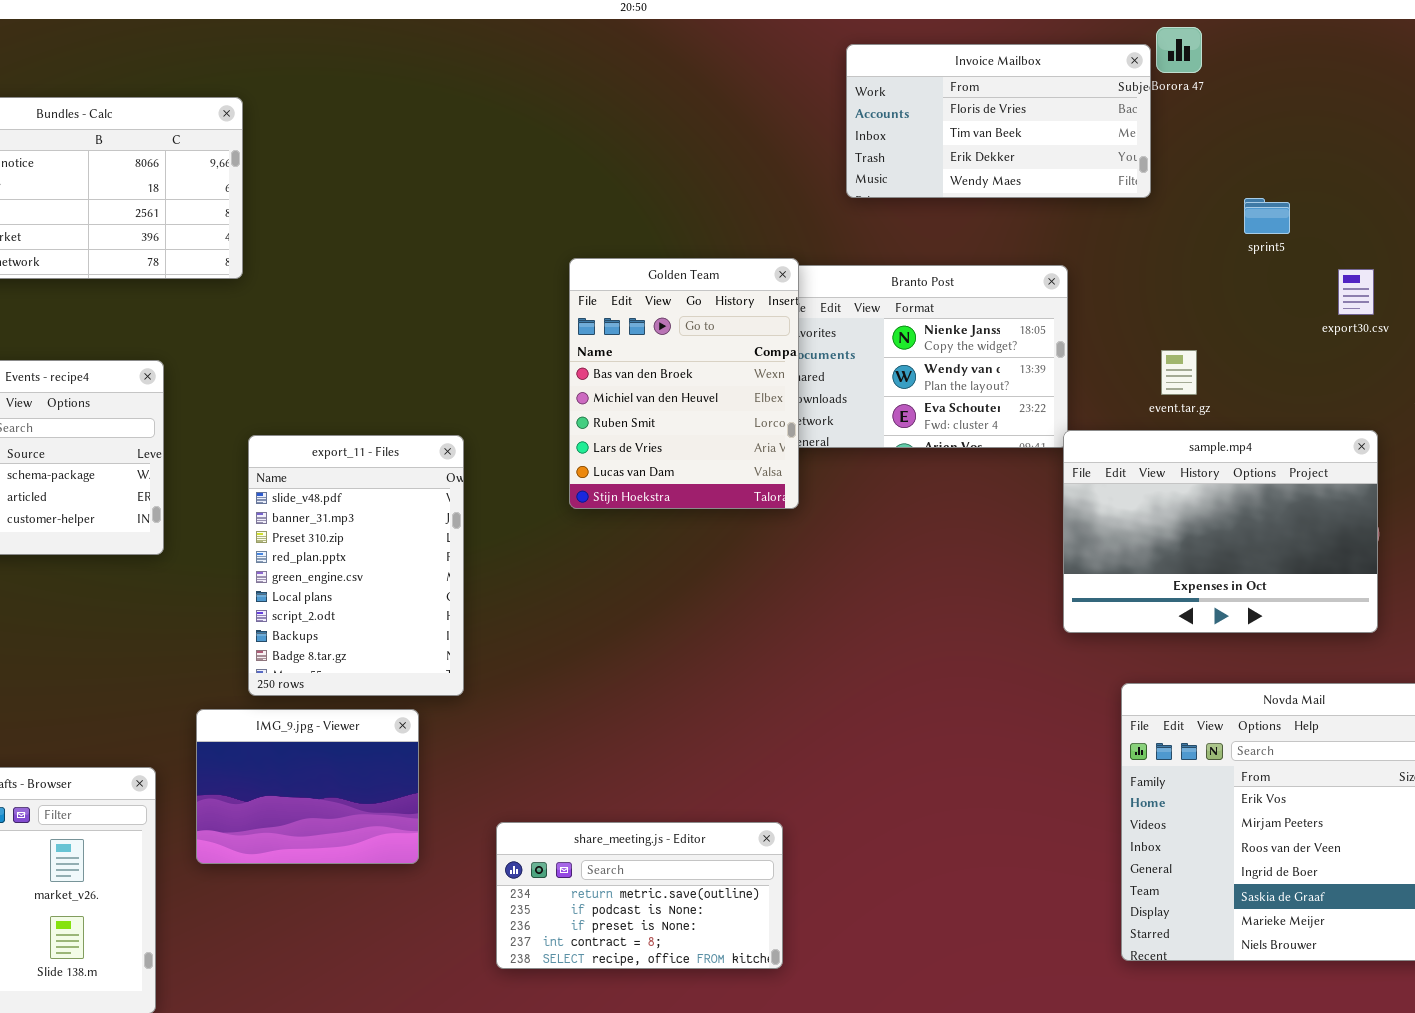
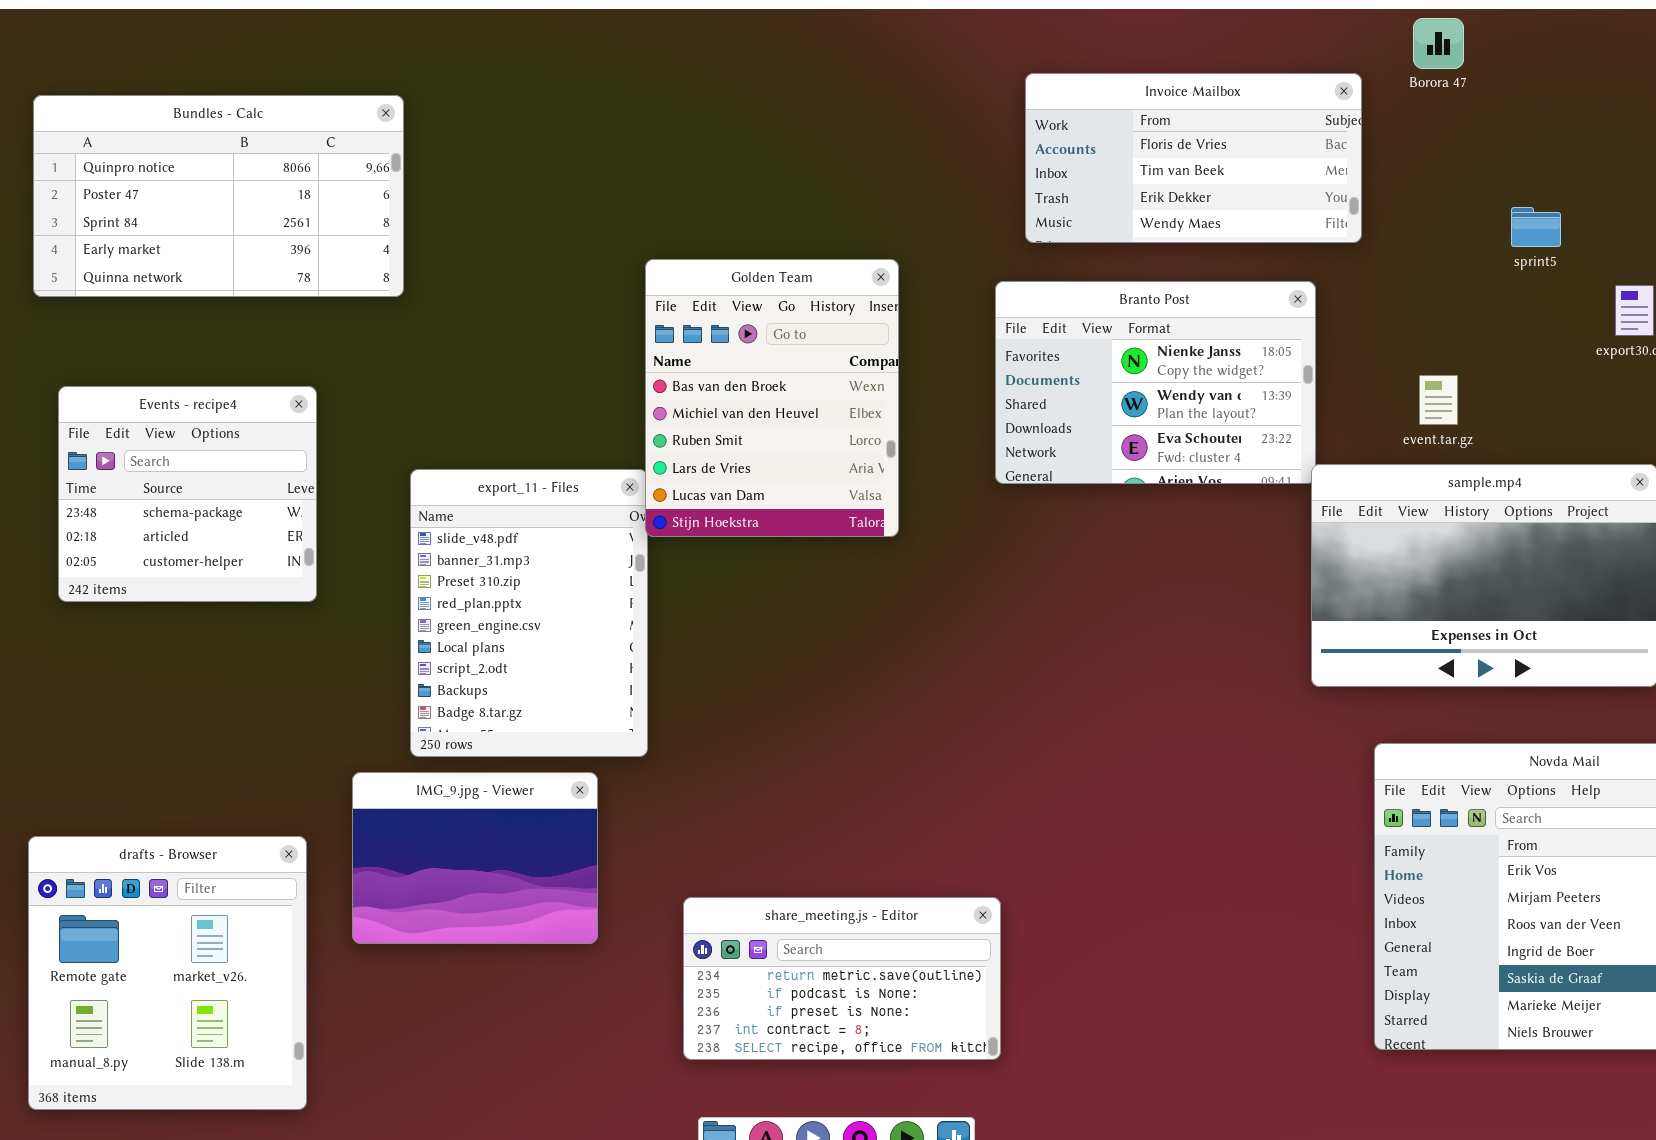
Invoice Mailbox: [846,44,1151,198] -> [1025,73,1362,243], moved
Golden Team: [569,258,799,509] -> [645,259,899,537], moved

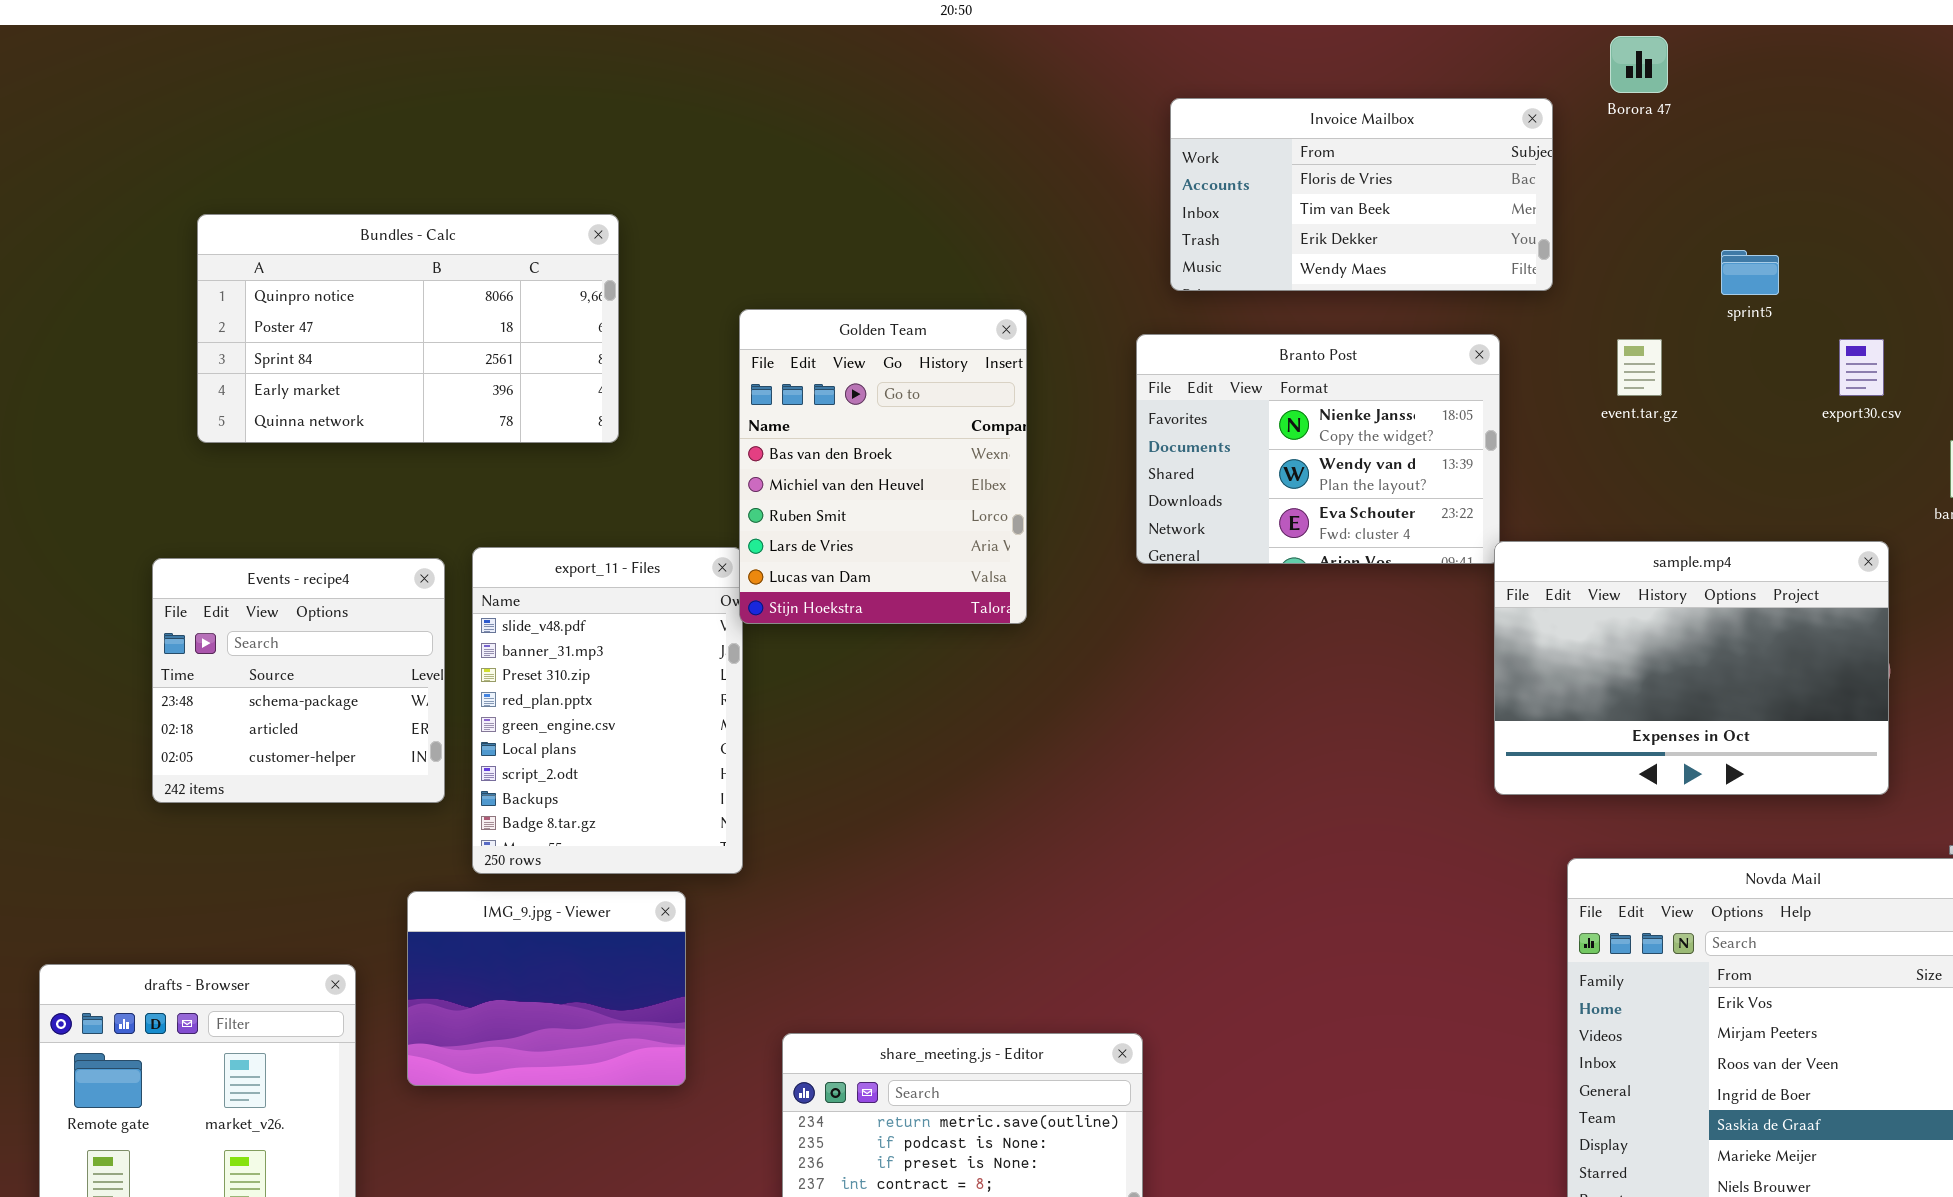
Bundles - Calc: [33,95,404,297] -> [197,214,619,443], moved
event.tar.gz: [1419,375,1458,425] -> [1617,339,1662,396], moved
Events - recipe4: [58,386,317,602] -> [152,558,445,803], moved

